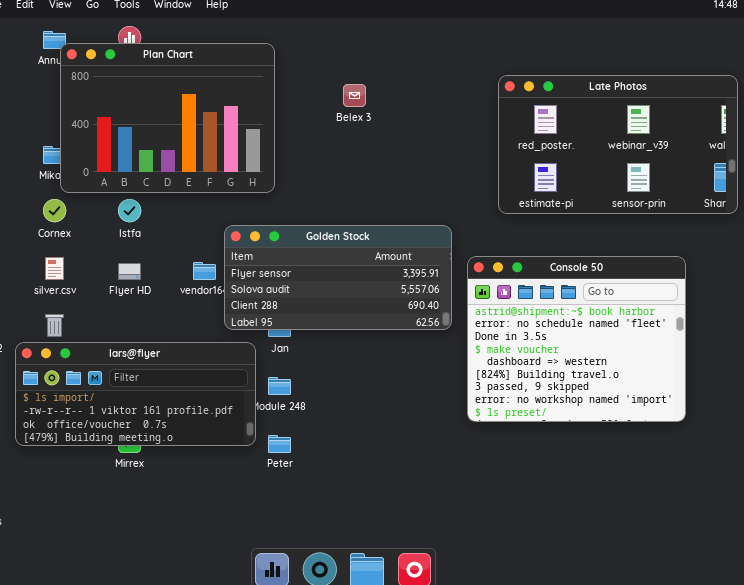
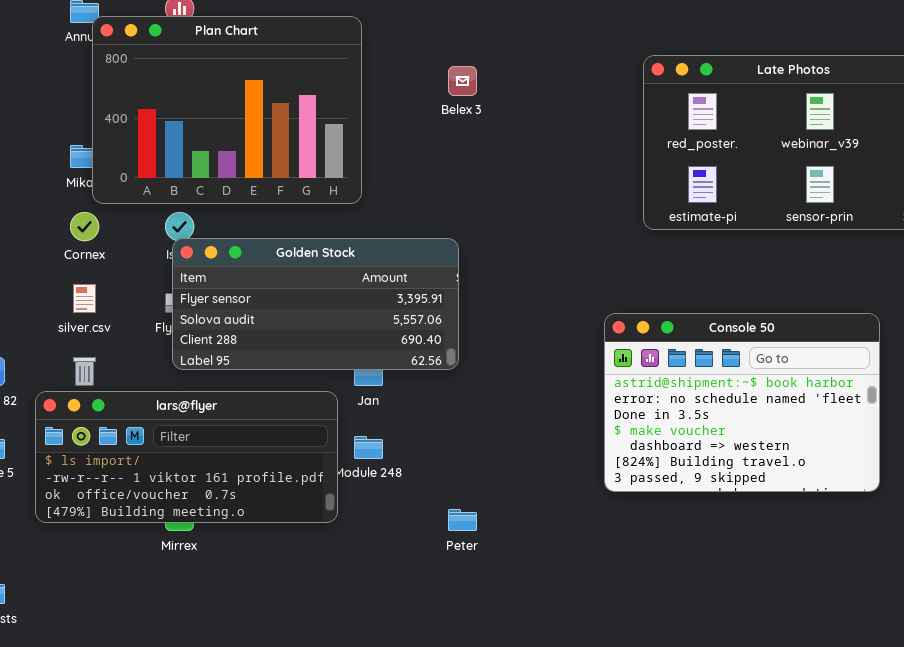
Golden Stock: [224,225,452,330] -> [172,238,459,370], moved
Console 50: [467,256,686,422] -> [604,313,880,492], resized
Peter: [268,435,291,453] -> [448,509,477,531], moved

